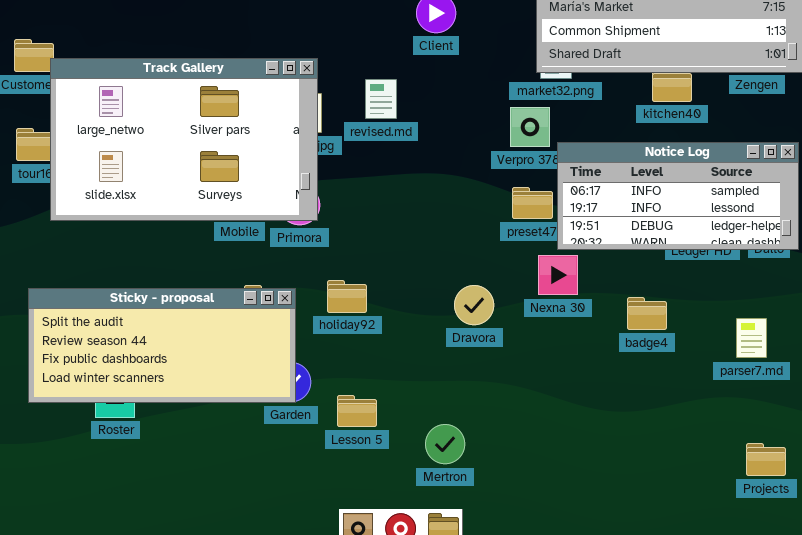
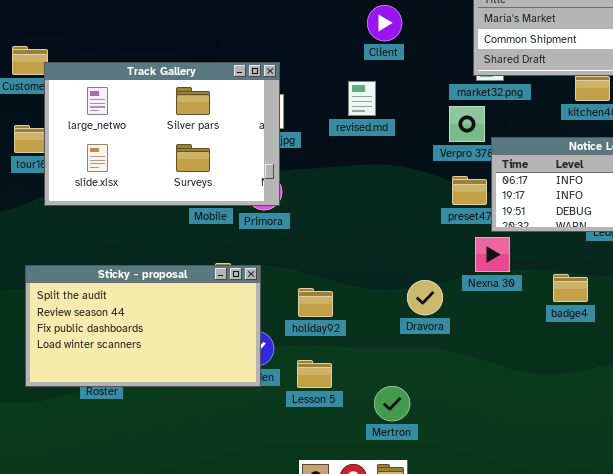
revised.md: [365,79,397,119] -> [348,81,376,116], moved
holiday92: [327,280,367,313] -> [298,288,333,317], moved
Dravora: [454,285,494,325] -> [407,280,443,315], moved
Sticky - proposal: [28,288,296,403] -> [25,265,261,387], resized

